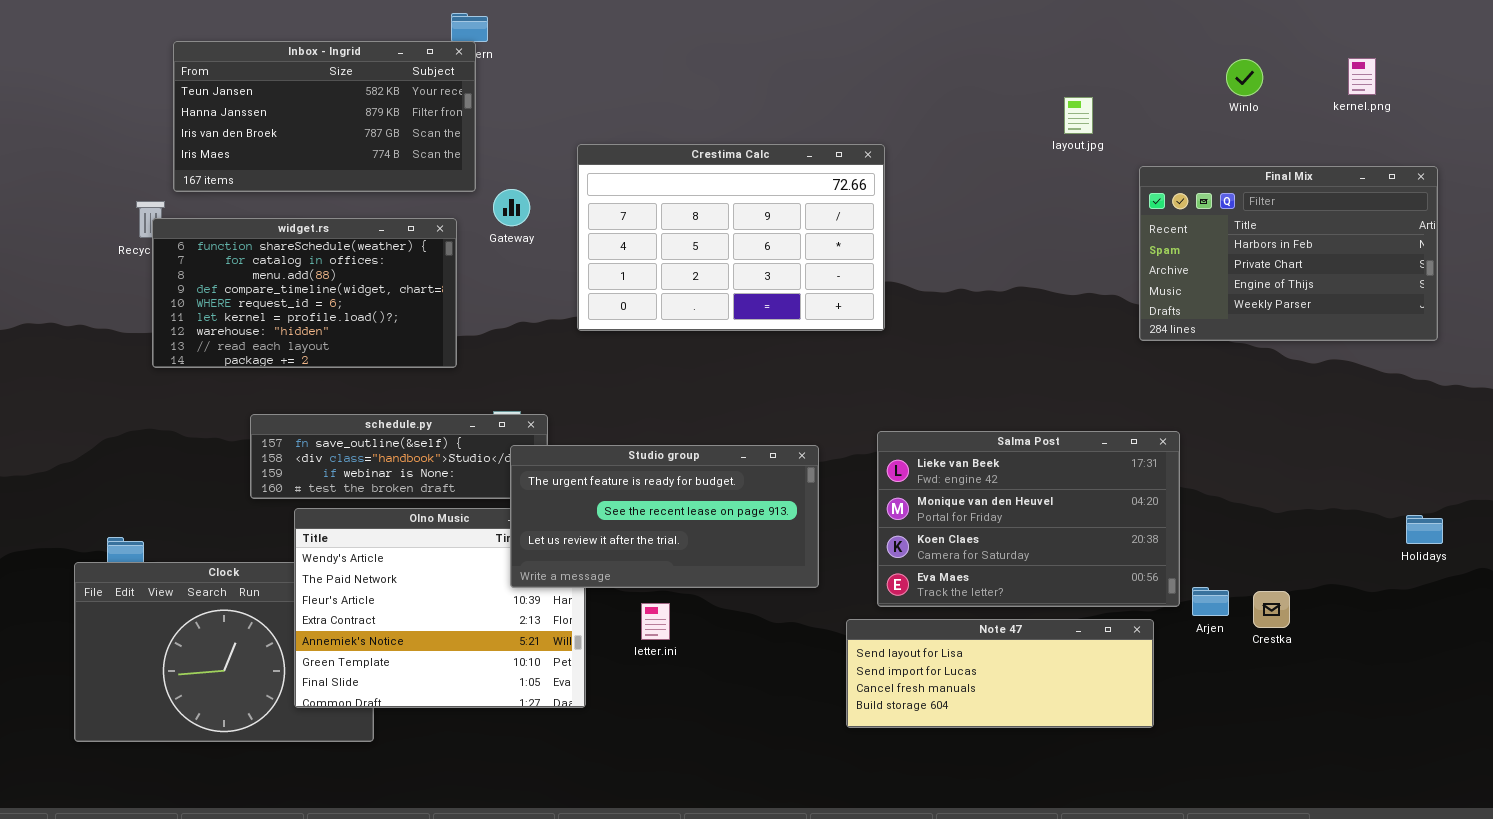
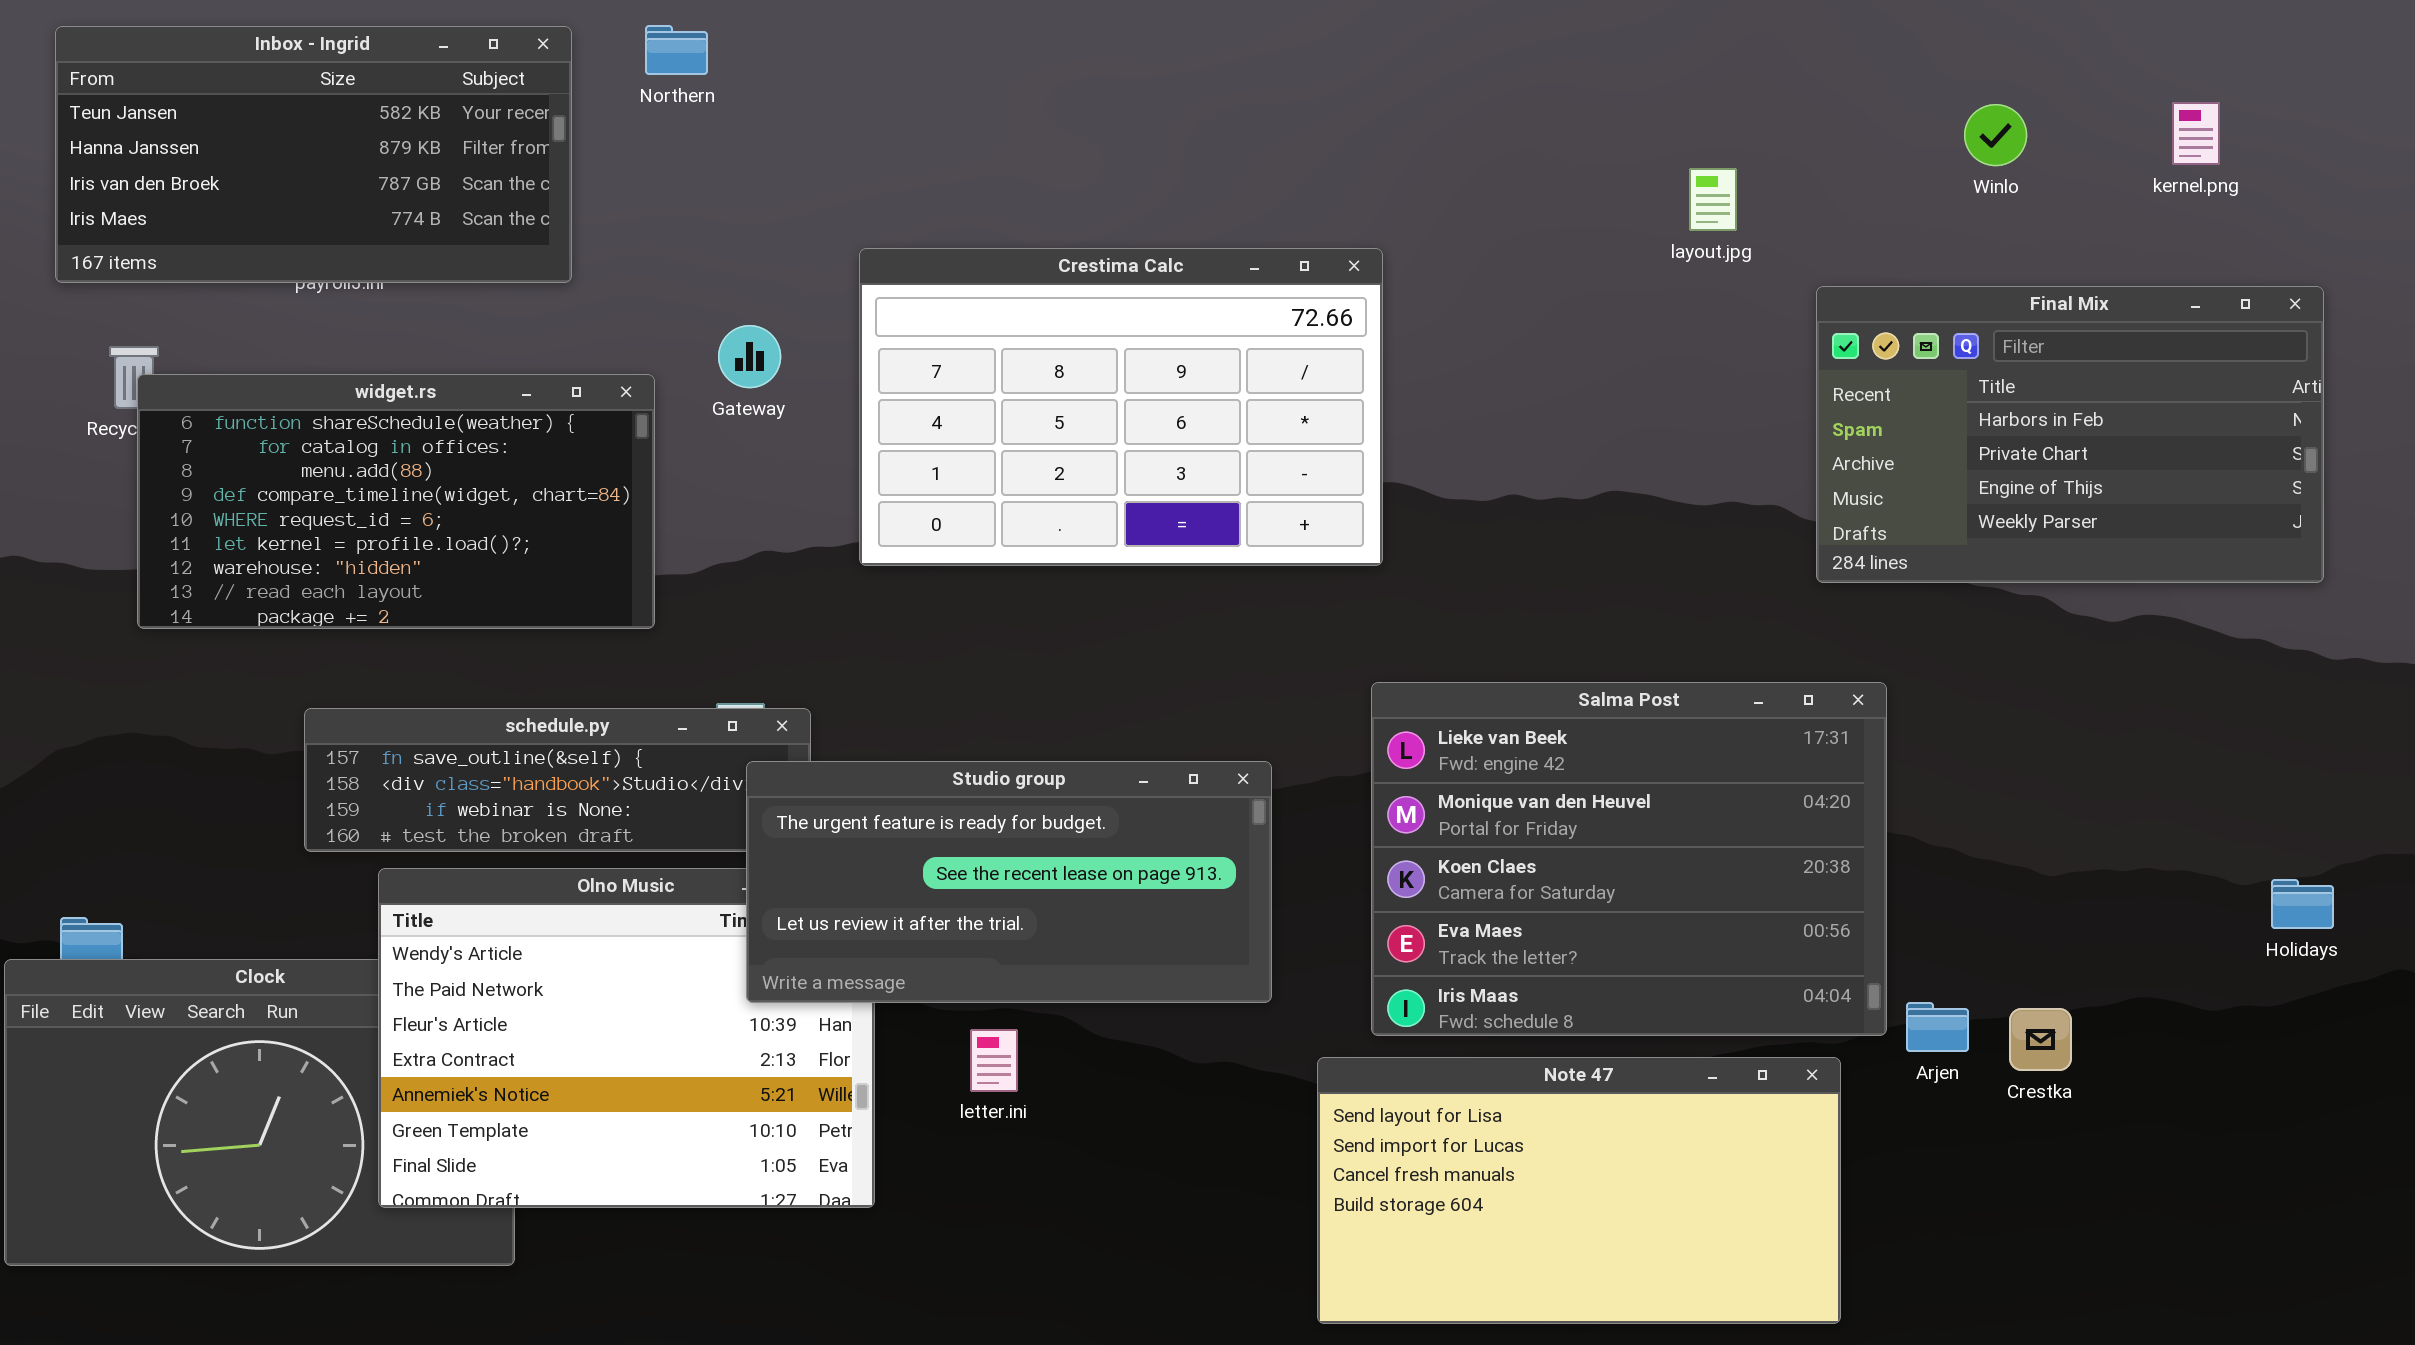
Inbox - Ingrid: [173,41,476,192] -> [55,26,572,283], moved
Salma Post: [877,431,1180,607] -> [1371,682,1887,1036], resized
Note 47: [846,619,1154,728] -> [1317,1057,1841,1324], resized

